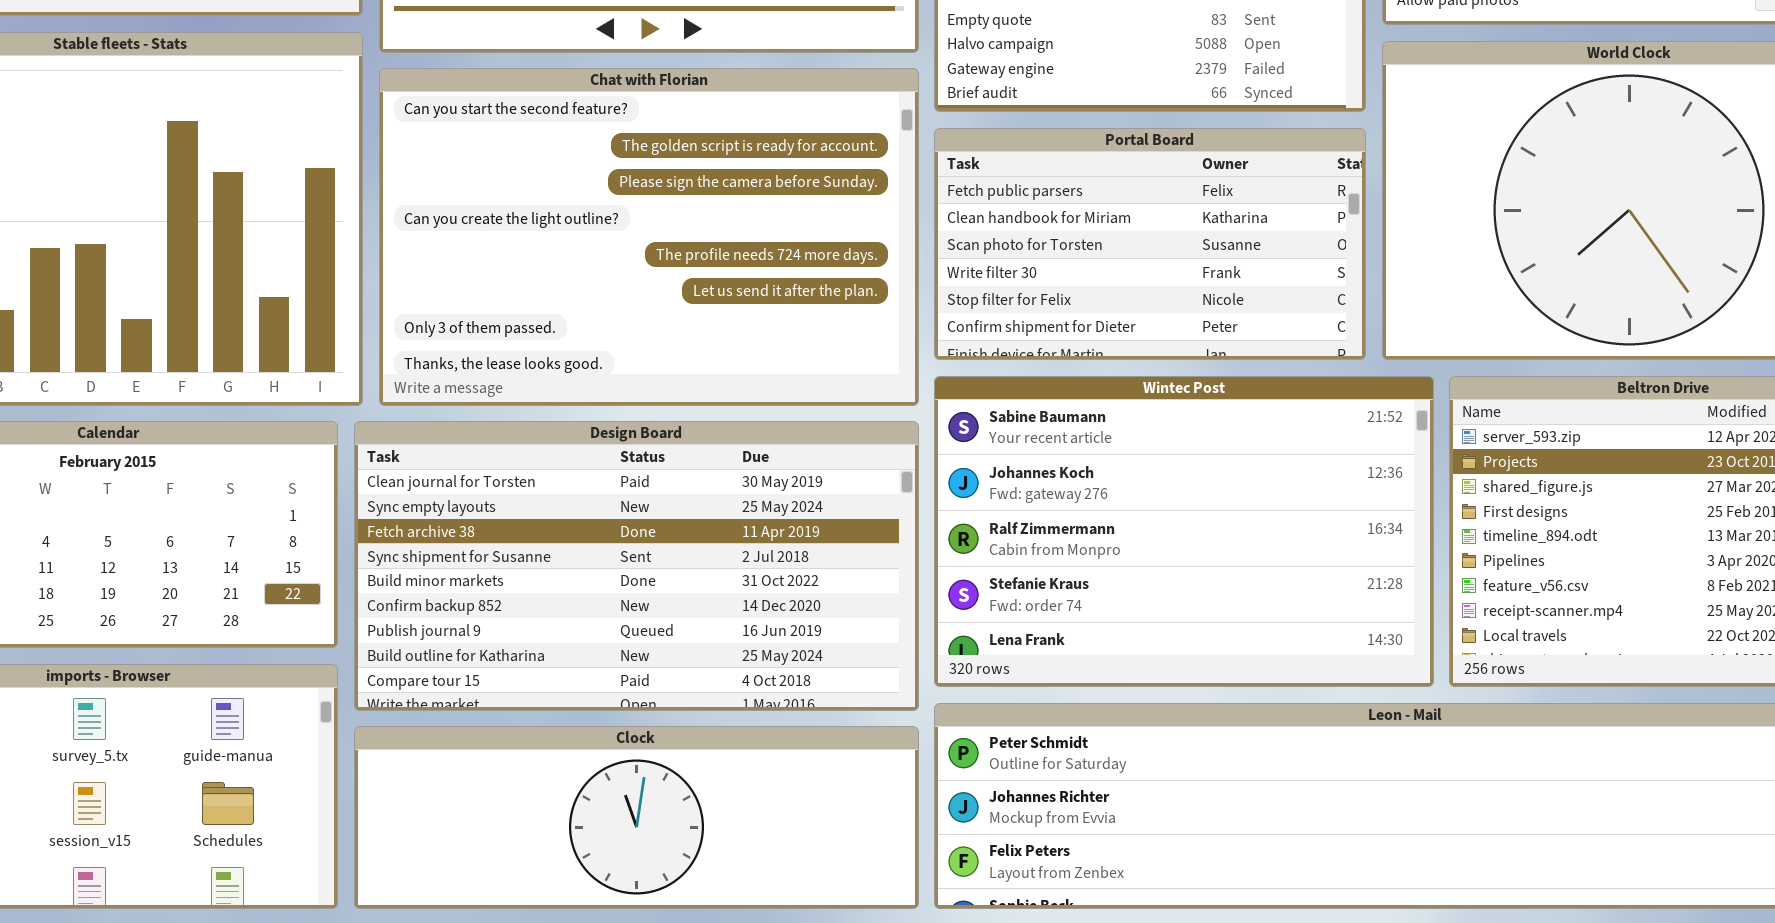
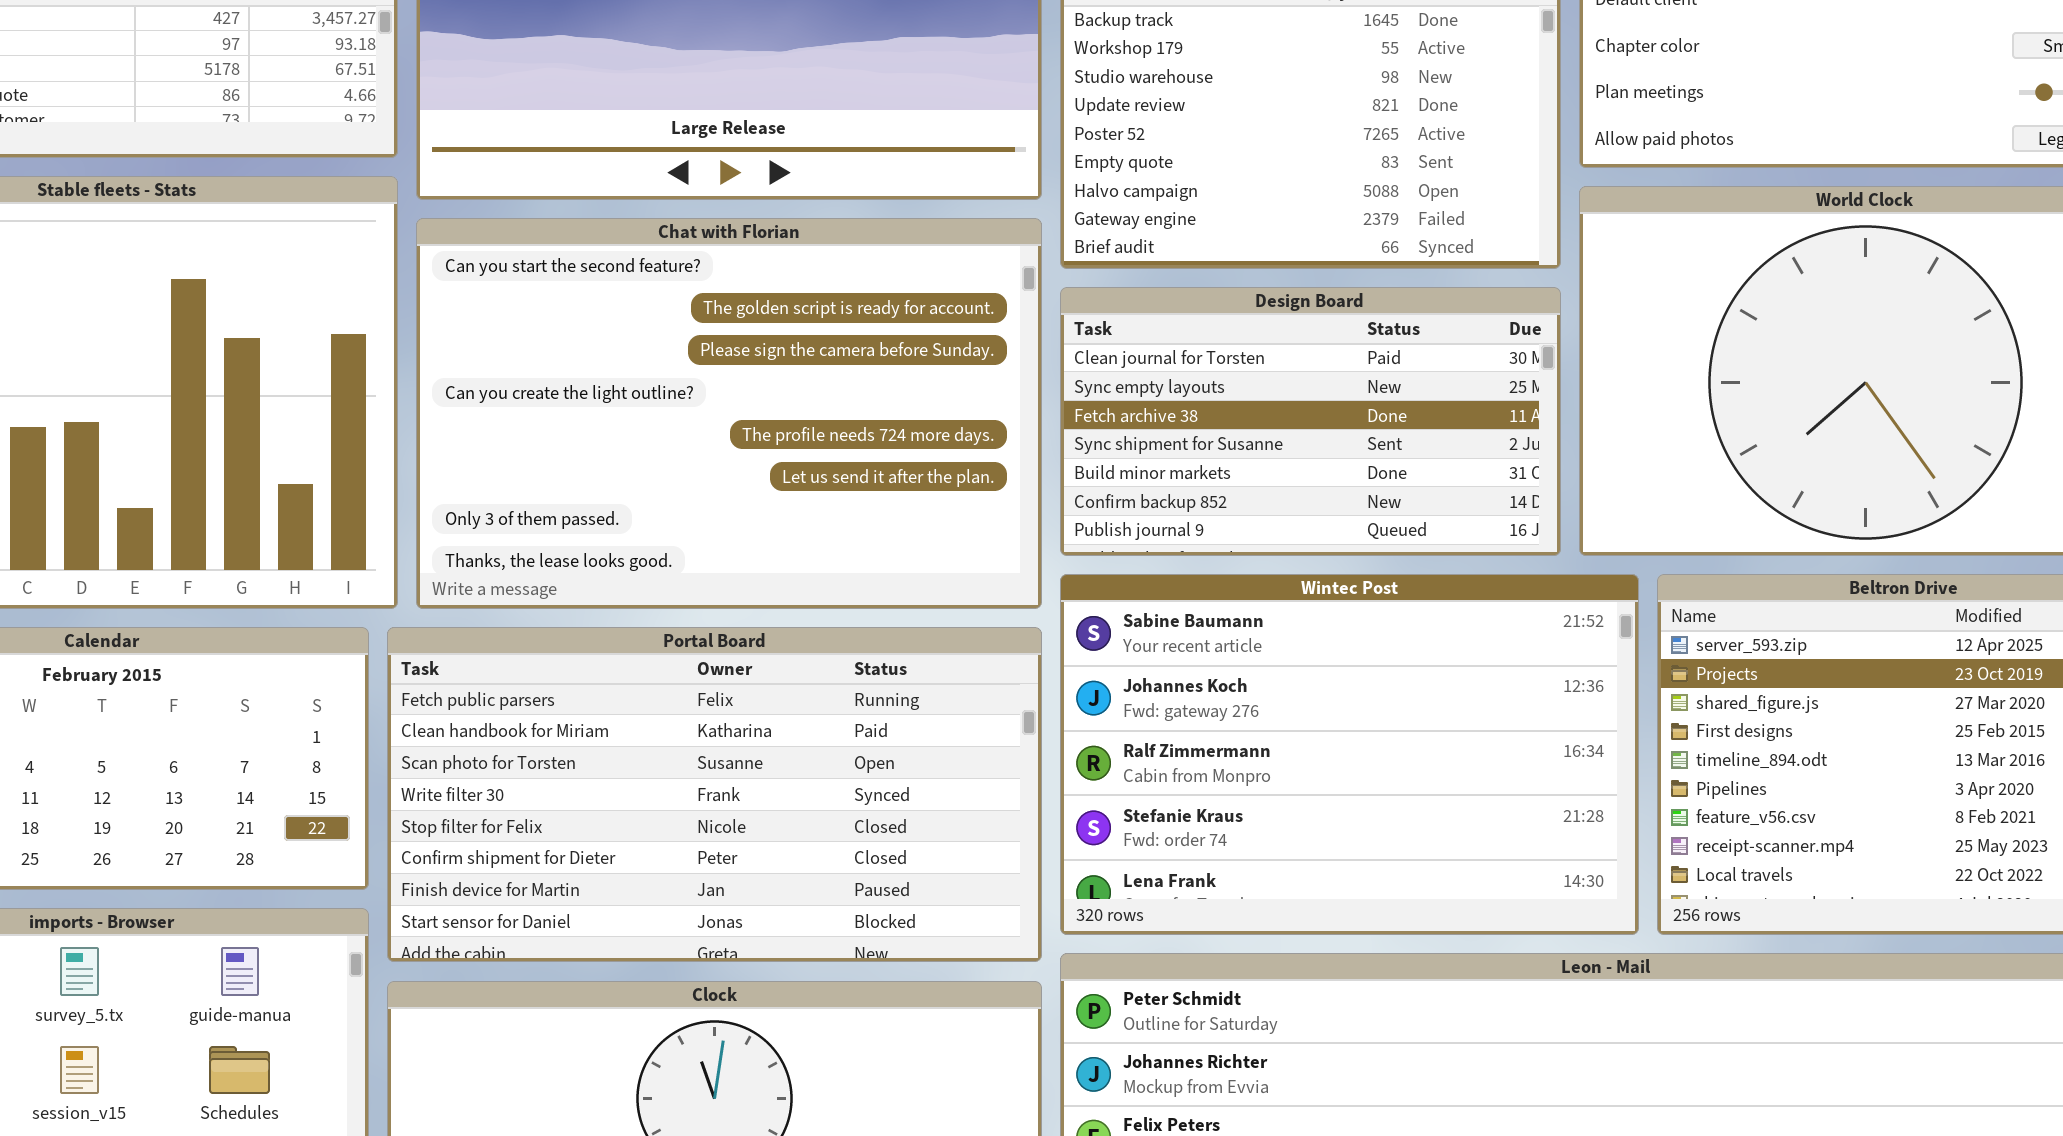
Portal Board: [934,128,1366,360] -> [387,627,1042,962], moved, resized
Design Board: [354,421,919,711] -> [1060,287,1561,556], moved, resized

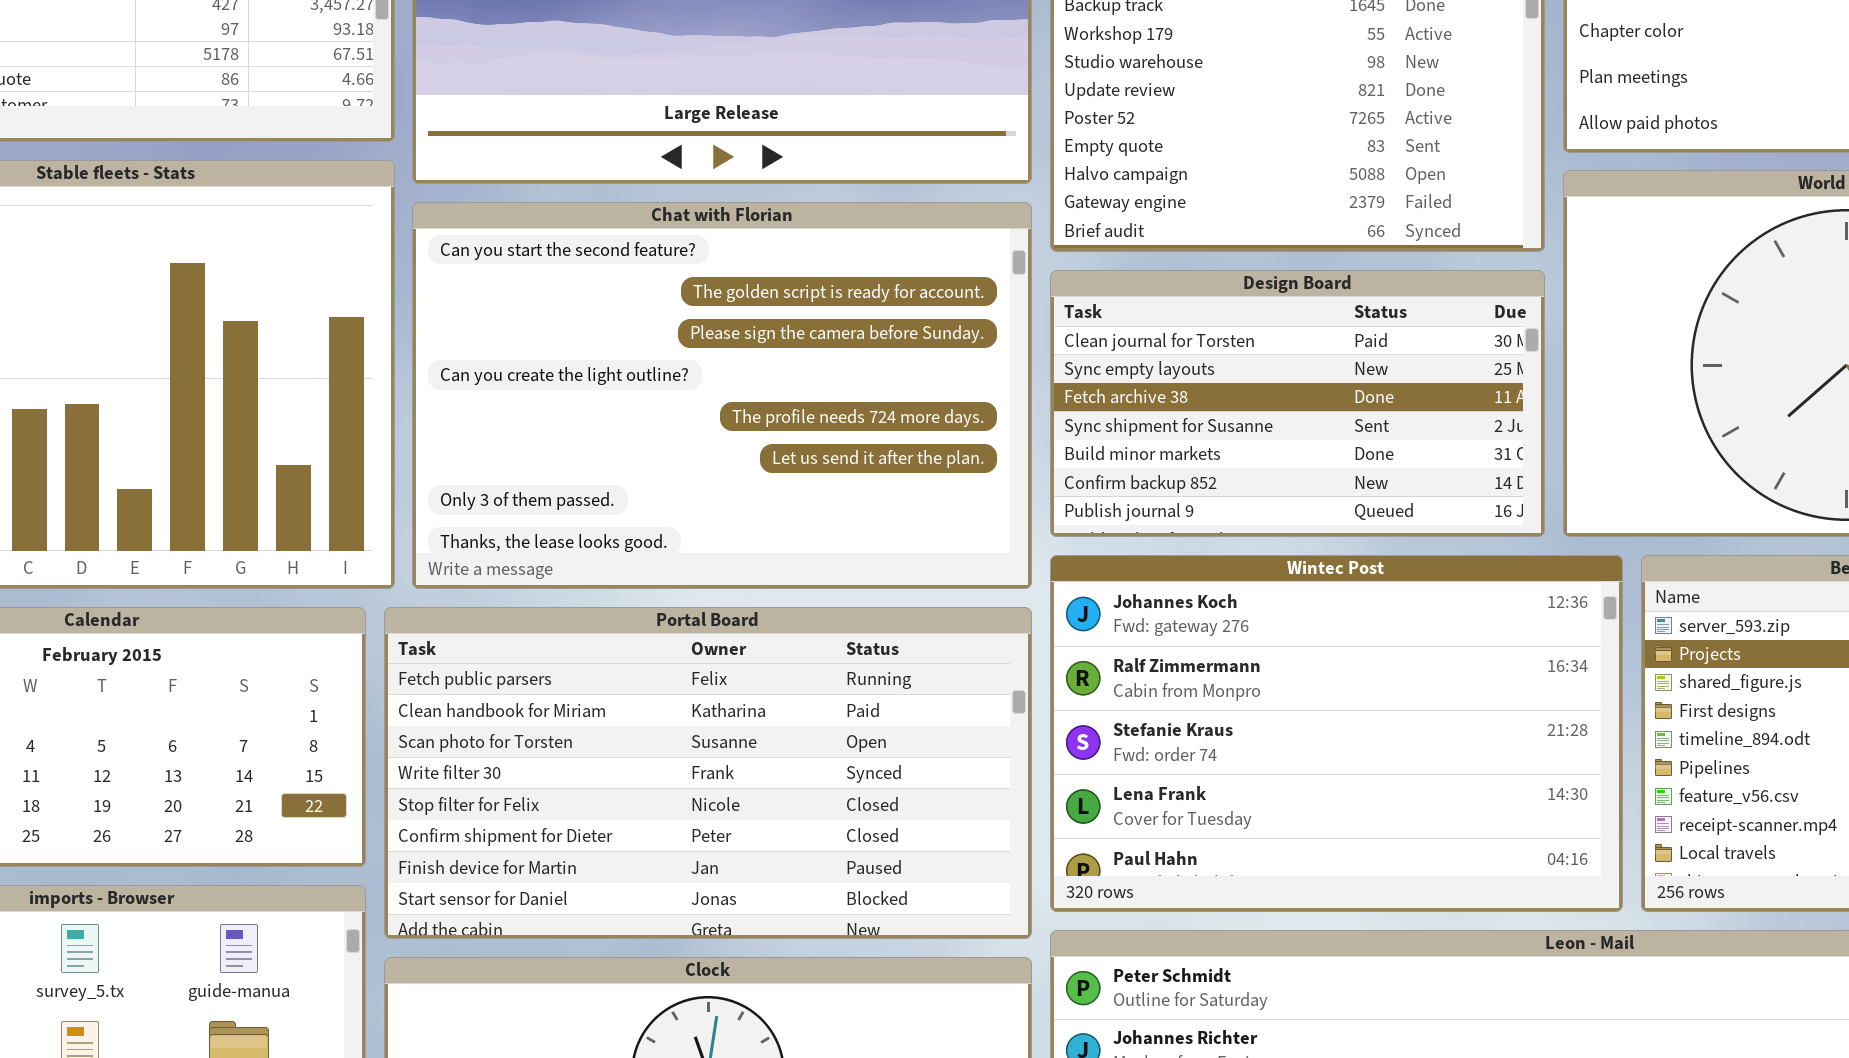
Wintec Post: [1060,574,1639,935] -> [1050,555,1623,912], scrolled down 1 row

